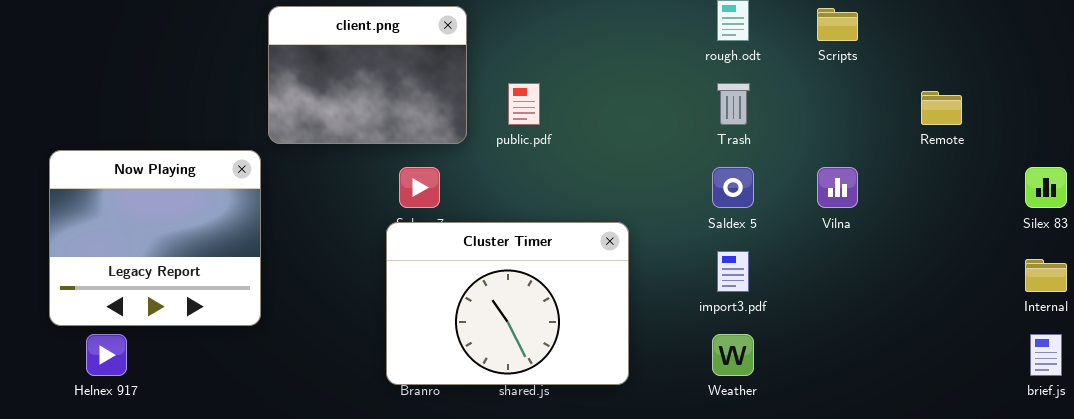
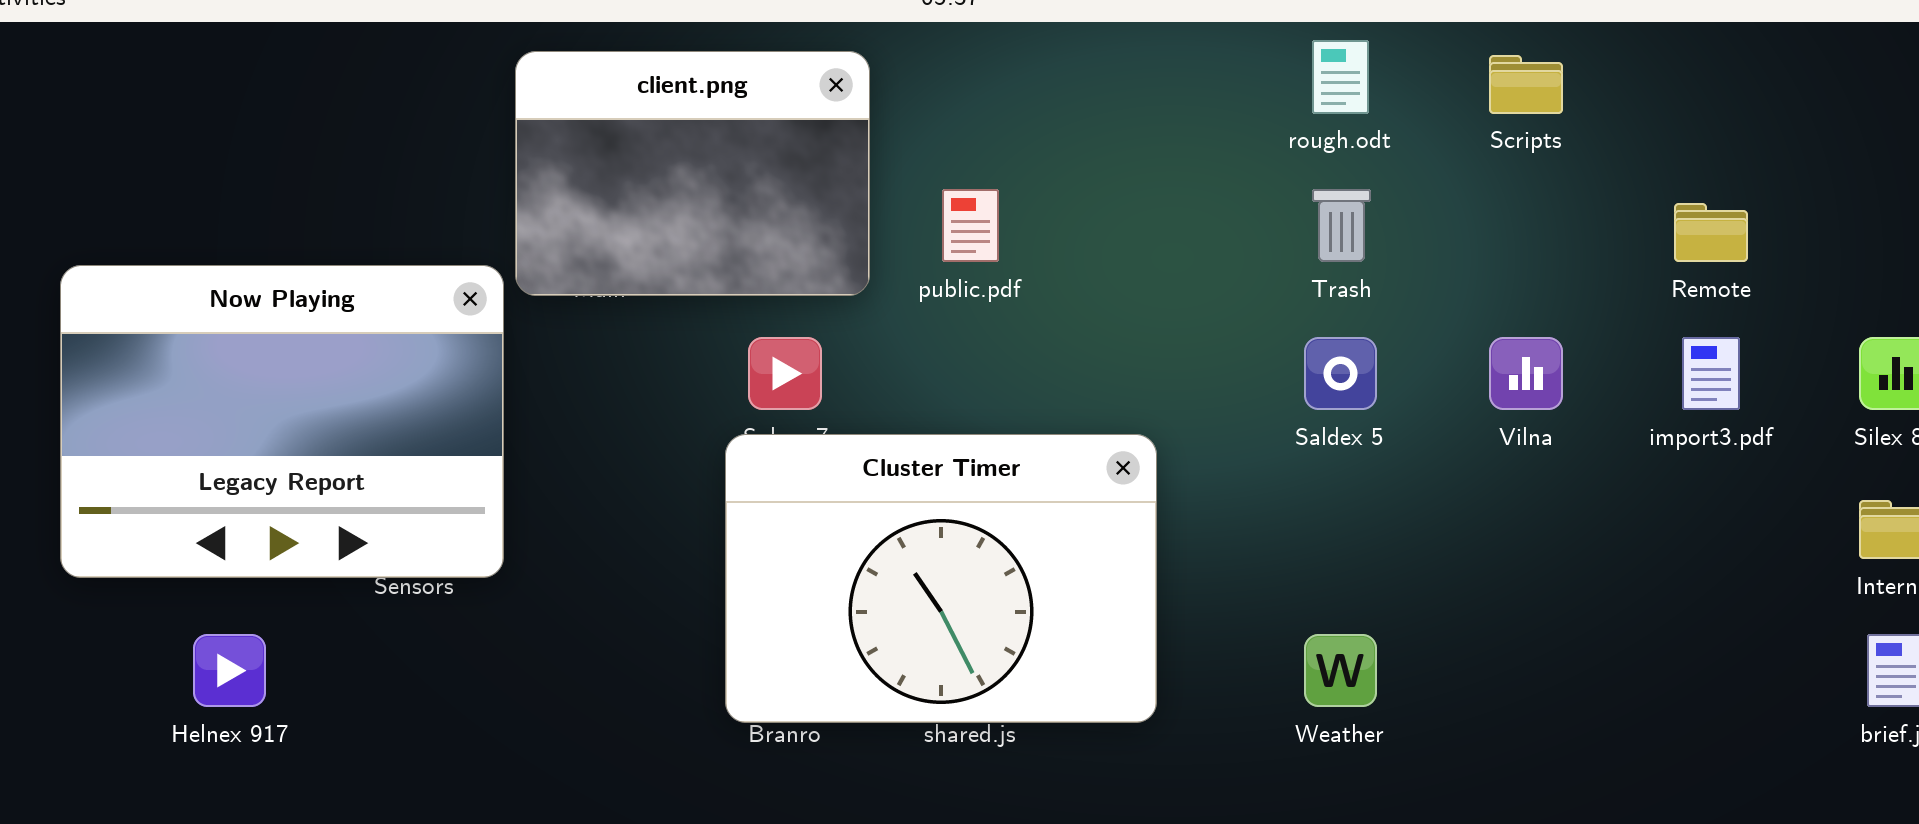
Now Playing: [49,150,261,326] -> [60,265,504,578], moved, resized
import3.pdf: [717,251,749,292] -> [1682,337,1740,410], moved

